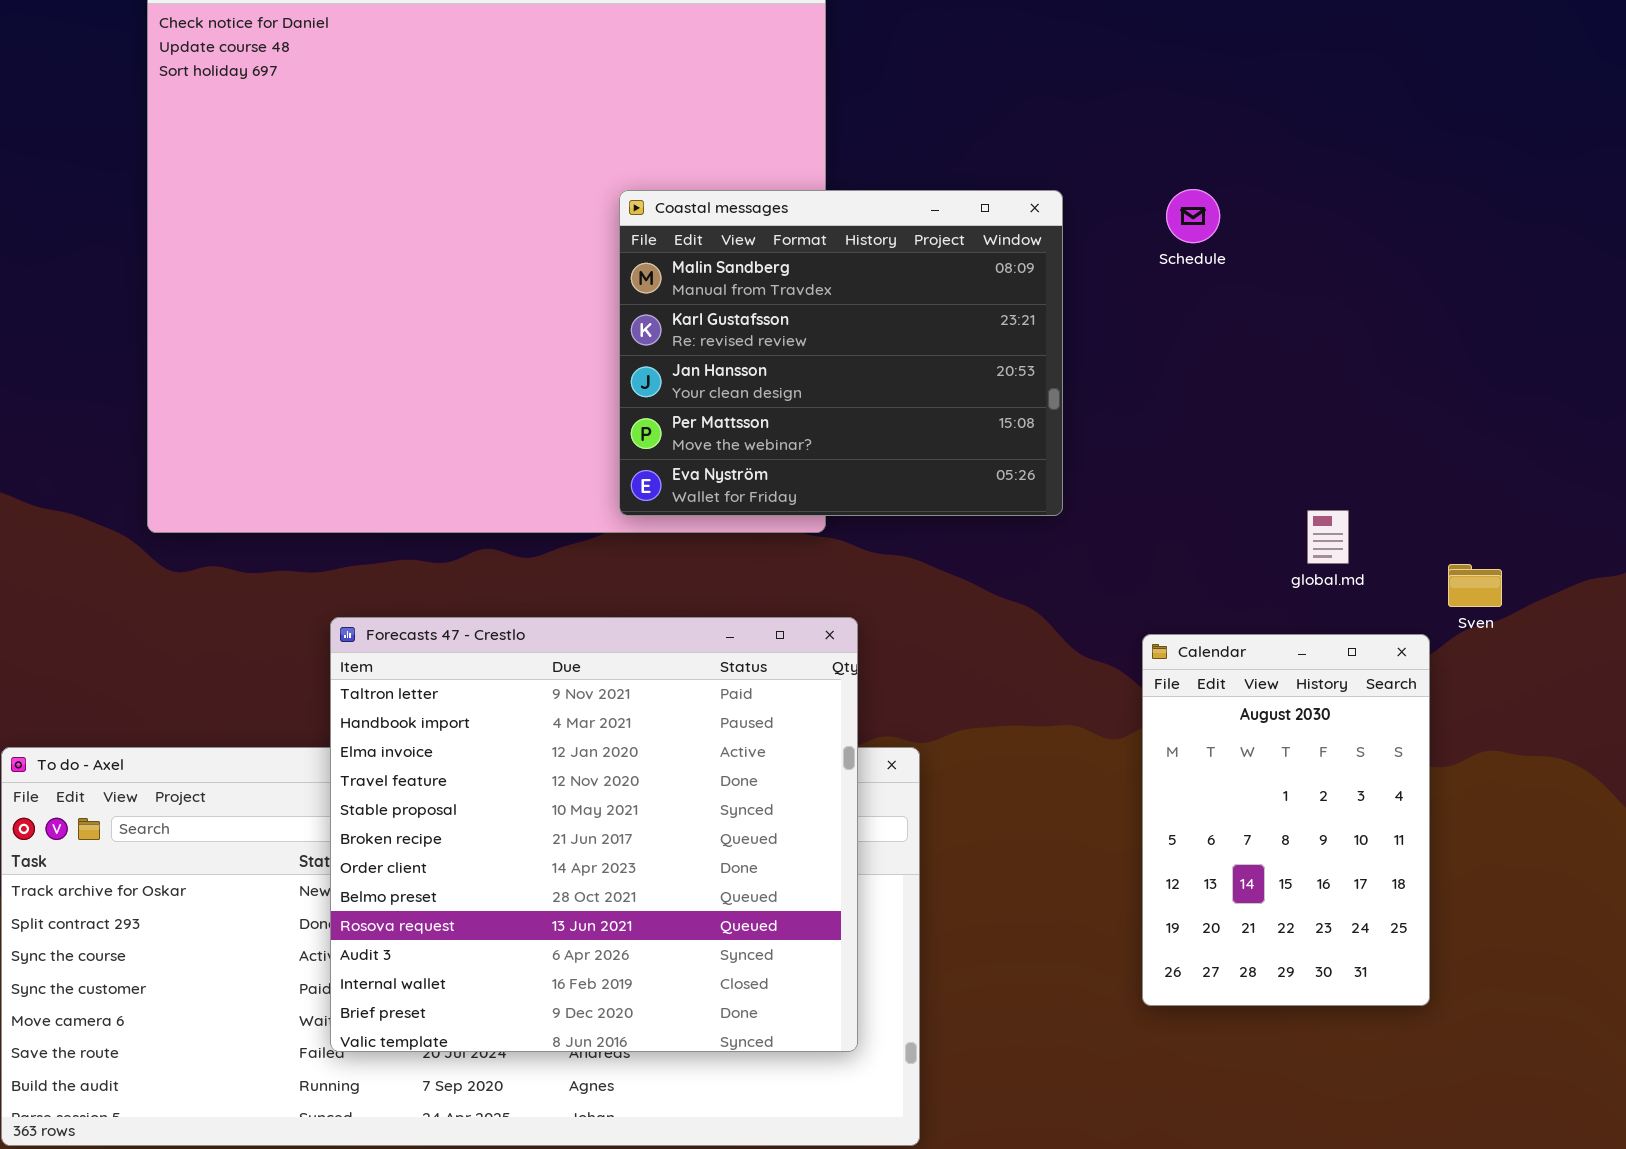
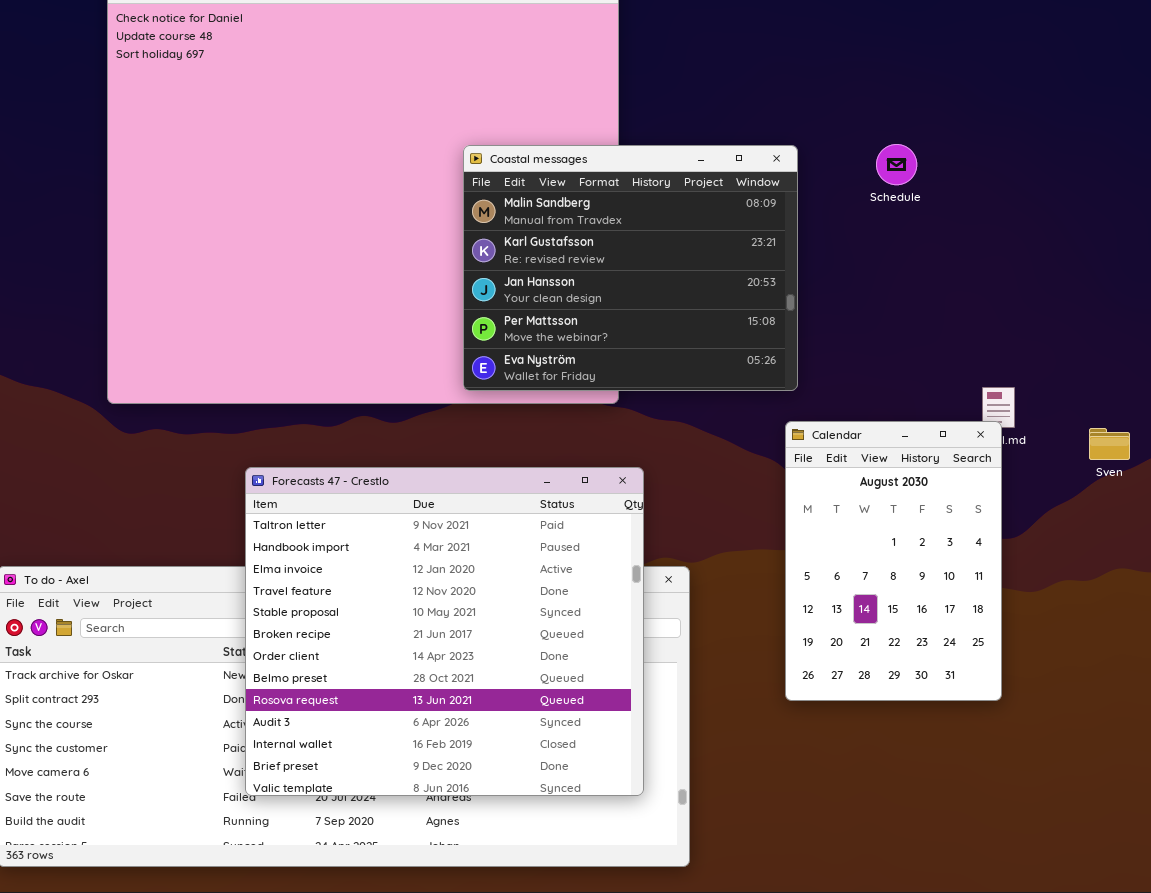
Calendar: [1142,634,1430,1006] -> [785,421,1002,701], moved

